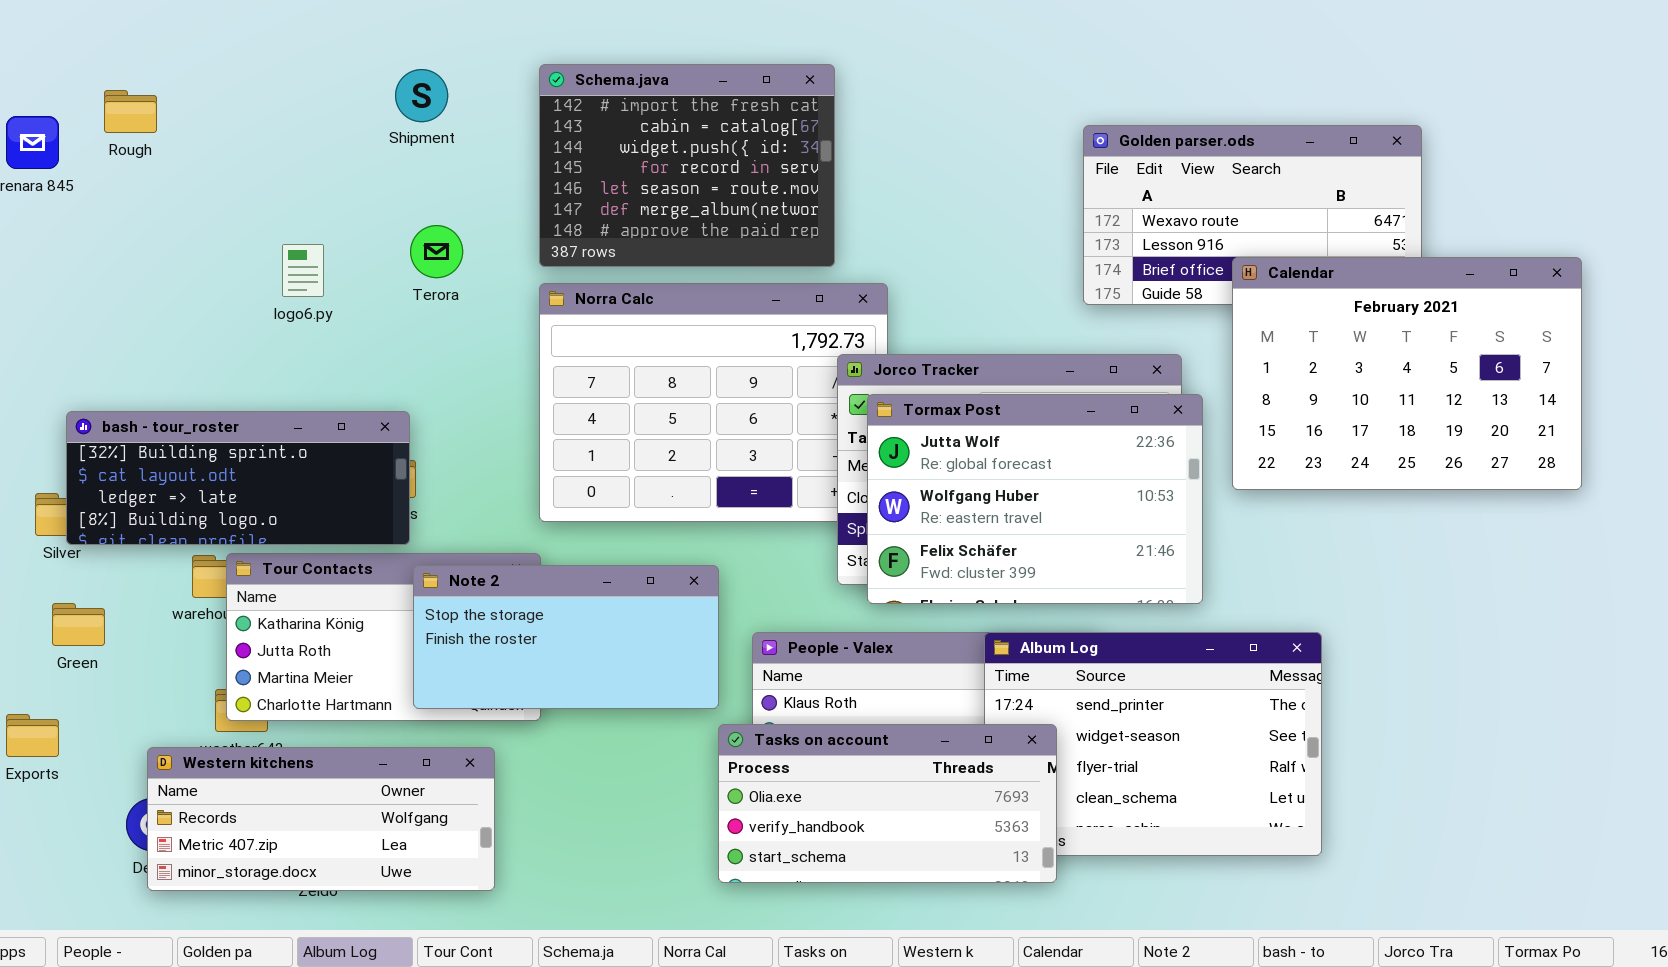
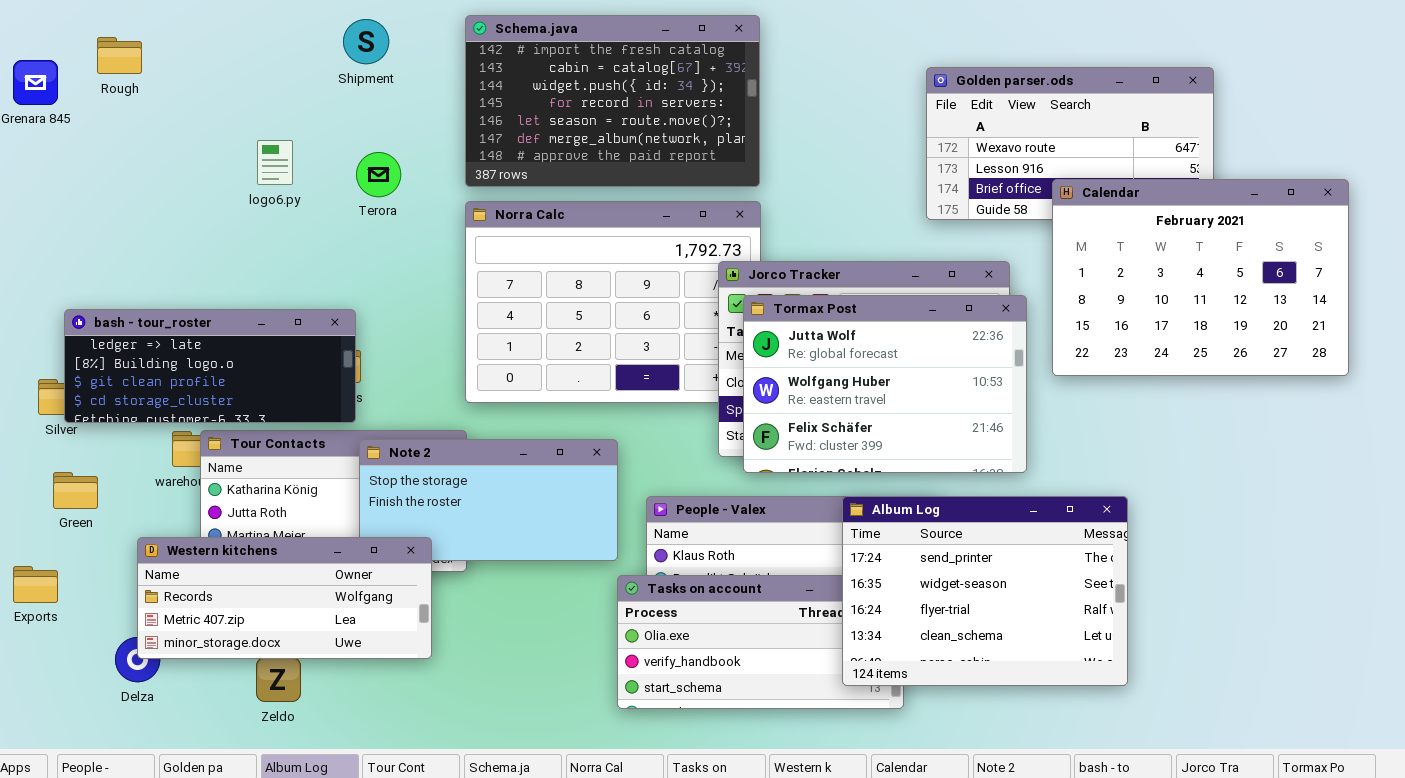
Schema.java: [539,64,835,267] -> [465,15,760,187], resized
logo6.py: [282,244,324,297] -> [257,140,293,185], moved
bash - tour_roster: [66,411,410,545] -> [64,309,356,423], scrolled down 2 rows
Album Log: [984,632,1322,856] -> [842,496,1128,686], raised
Western kitchens: [147,747,495,891] -> [137,537,432,659], moved

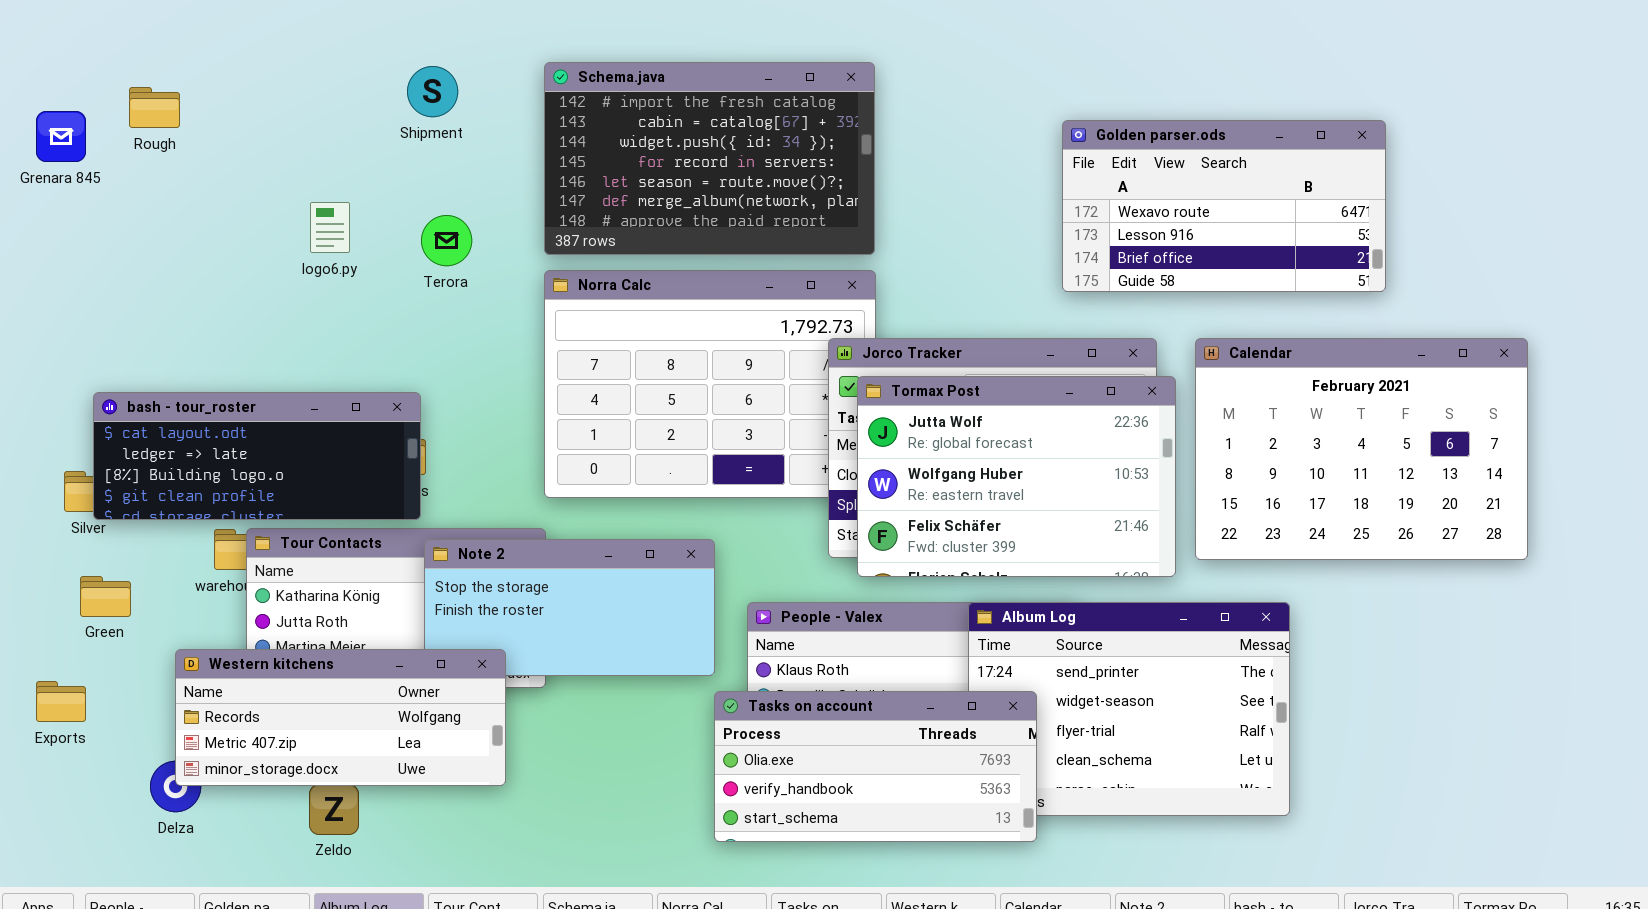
Calendar: [1052,179,1349,376] -> [1195,338,1528,560], moved
bash - tour_roster: [64,309,356,423] -> [93,392,421,520], scrolled up 1 row
Tasks on account: [617,575,904,709] -> [714,691,1037,842], raised

